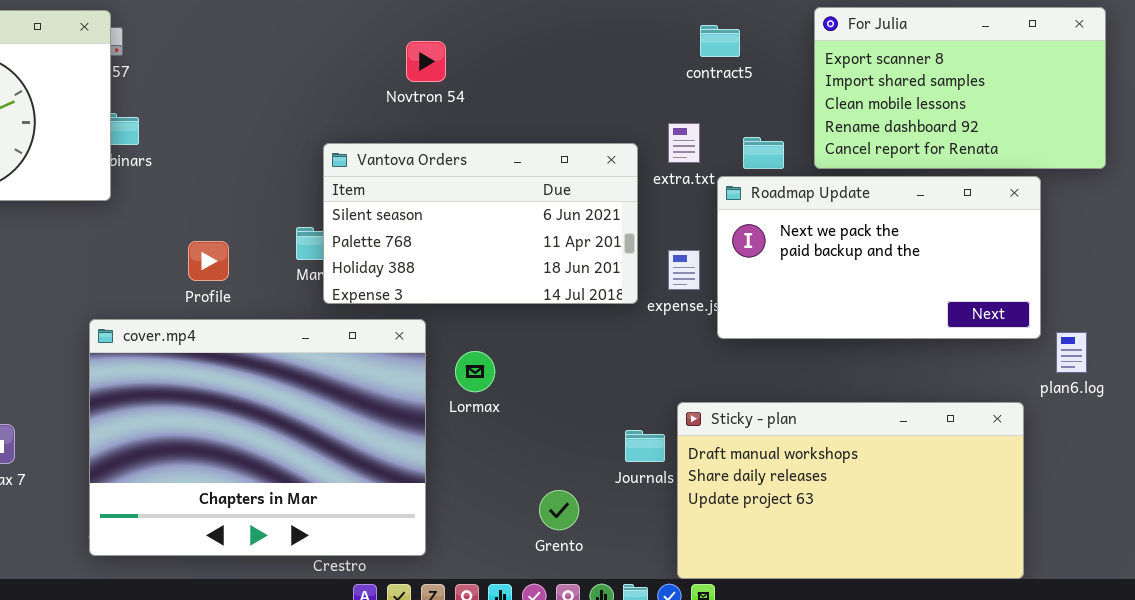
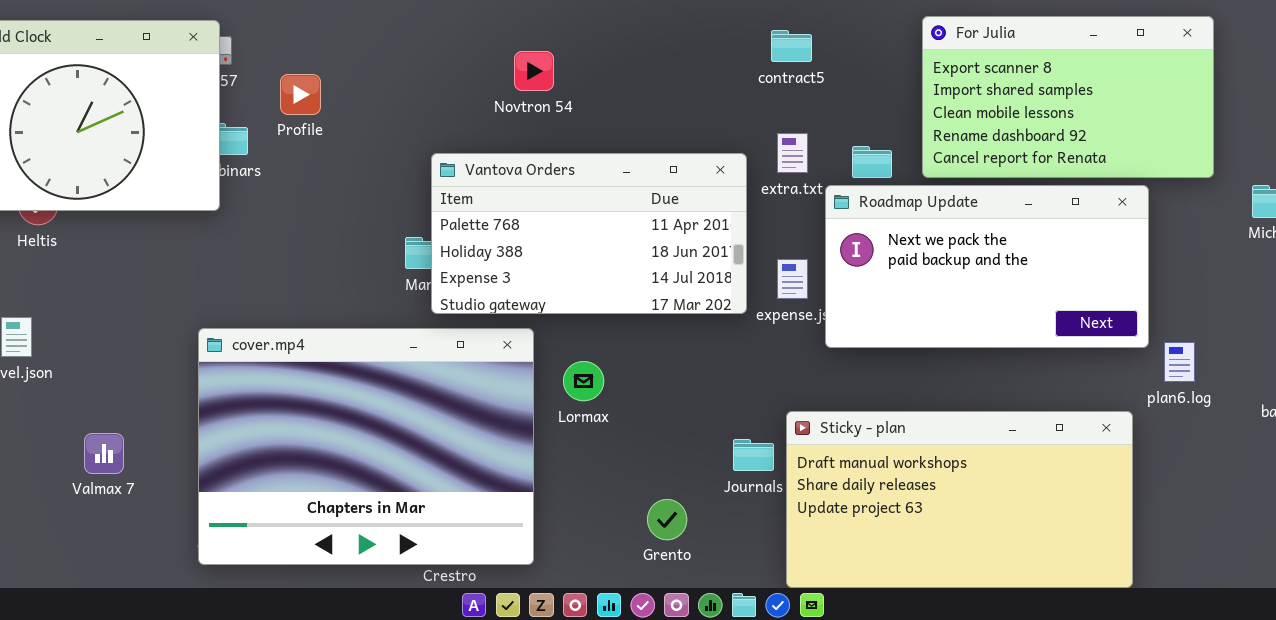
contract5: [700,25,740,57] -> [771,30,812,62], moved
Vantova Orders: [323,143,638,304] -> [431,153,747,314], scrolled down 1 row
Profile: [188,241,229,281] -> [280,74,321,115], moved

